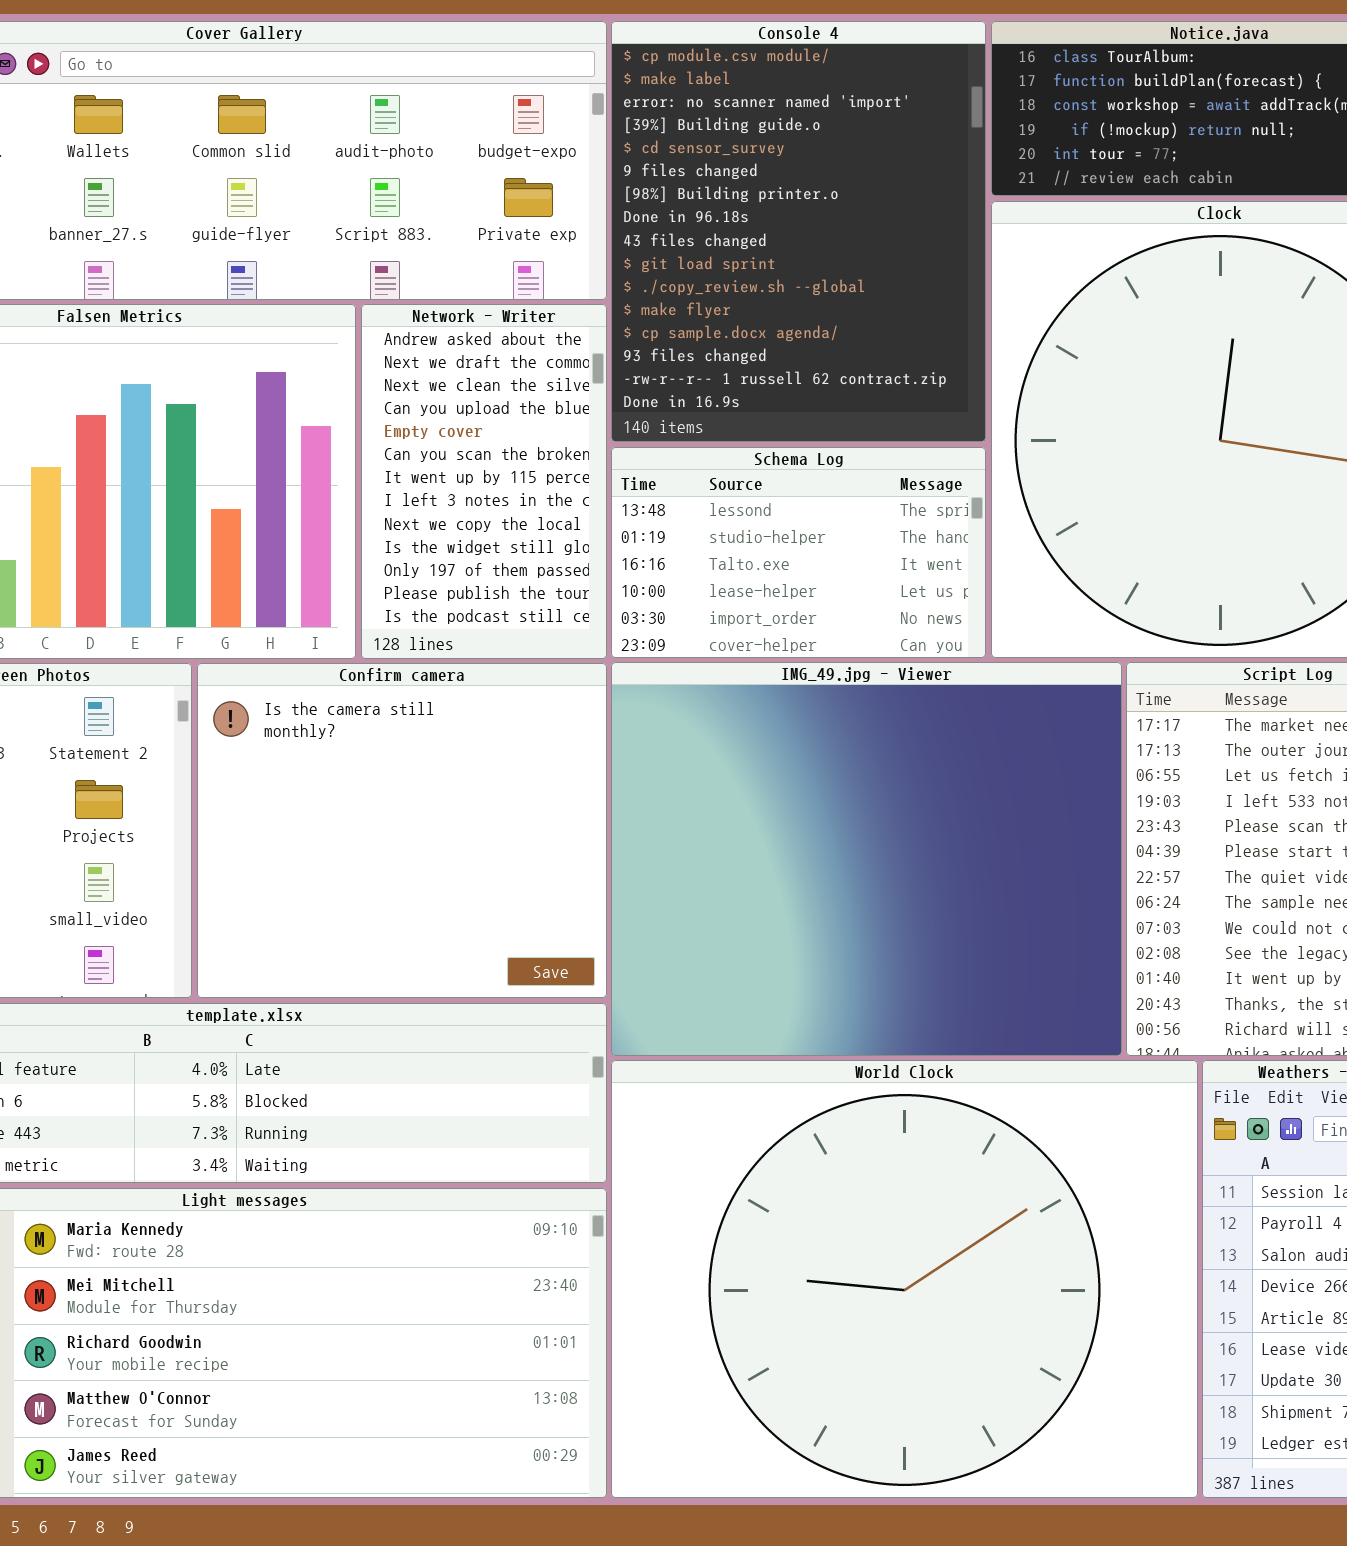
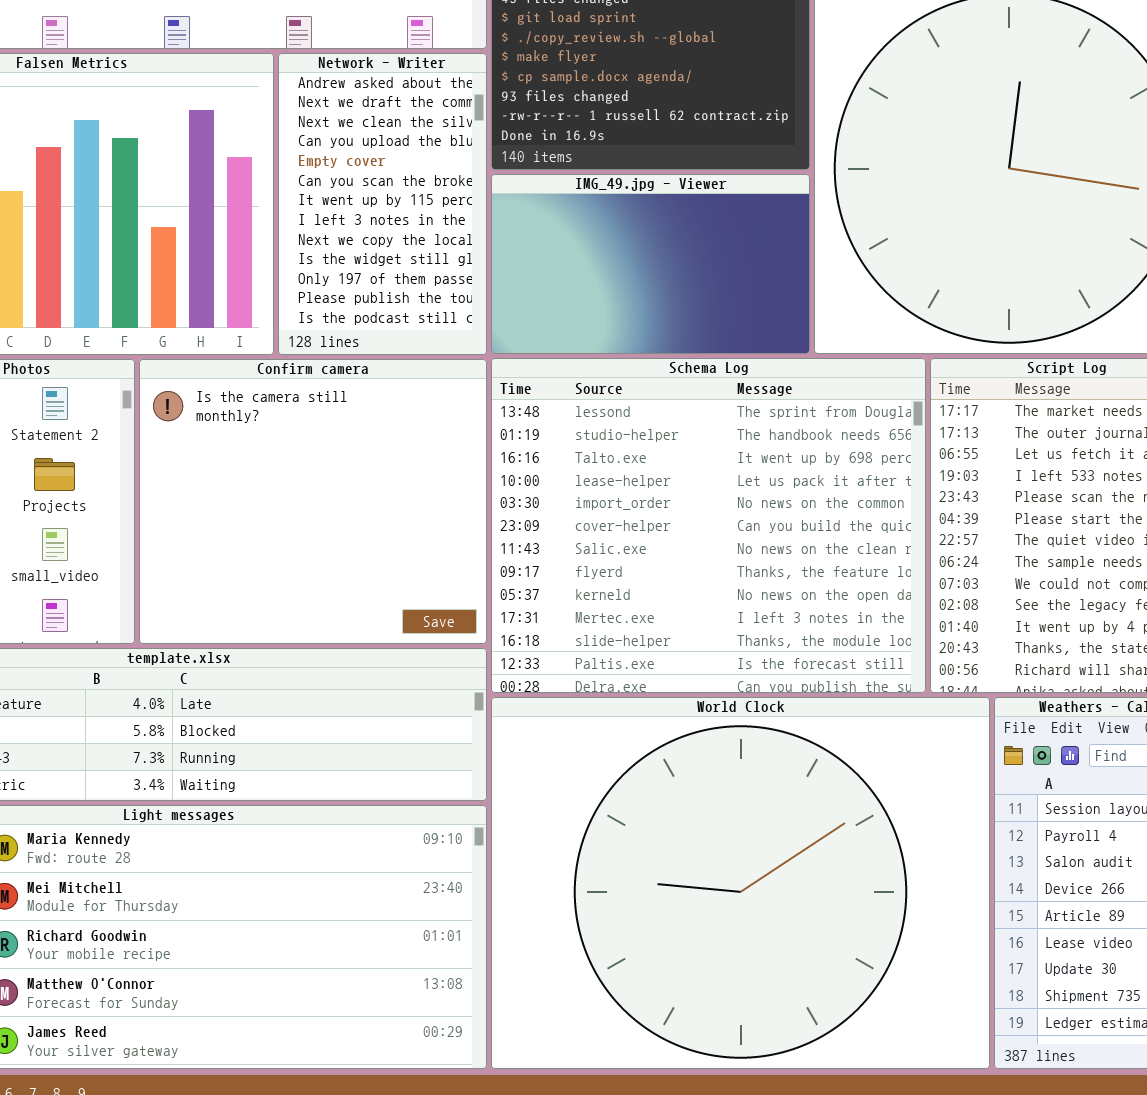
Schema Log: [611,447,986,658] -> [491,358,926,693], moved, resized
IMG_49.jpg - Viewer: [611,662,1122,1056] -> [491,174,810,354], moved, resized

